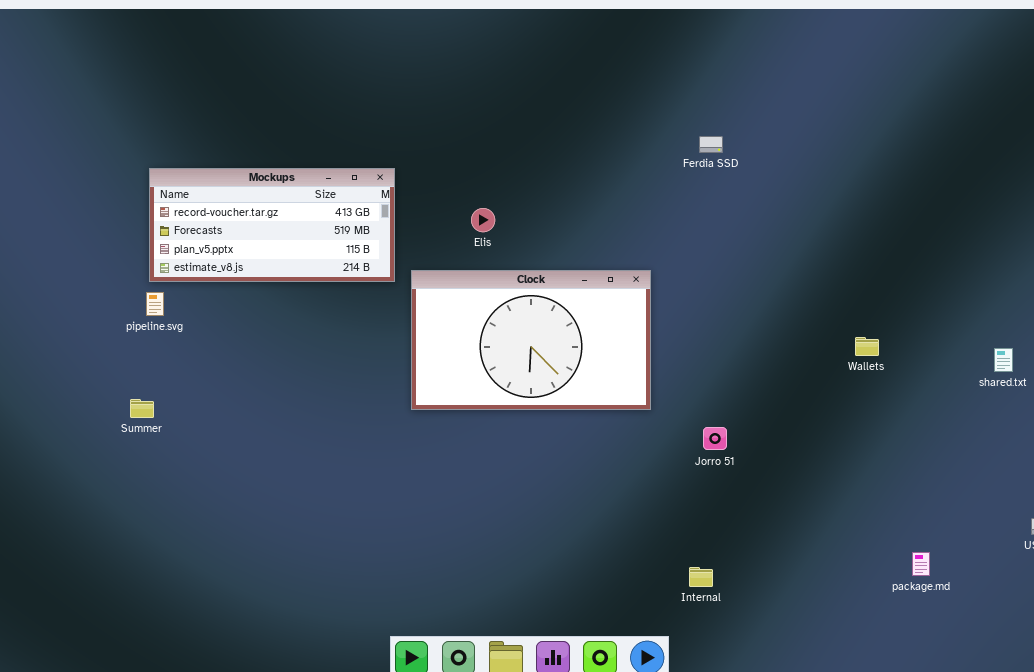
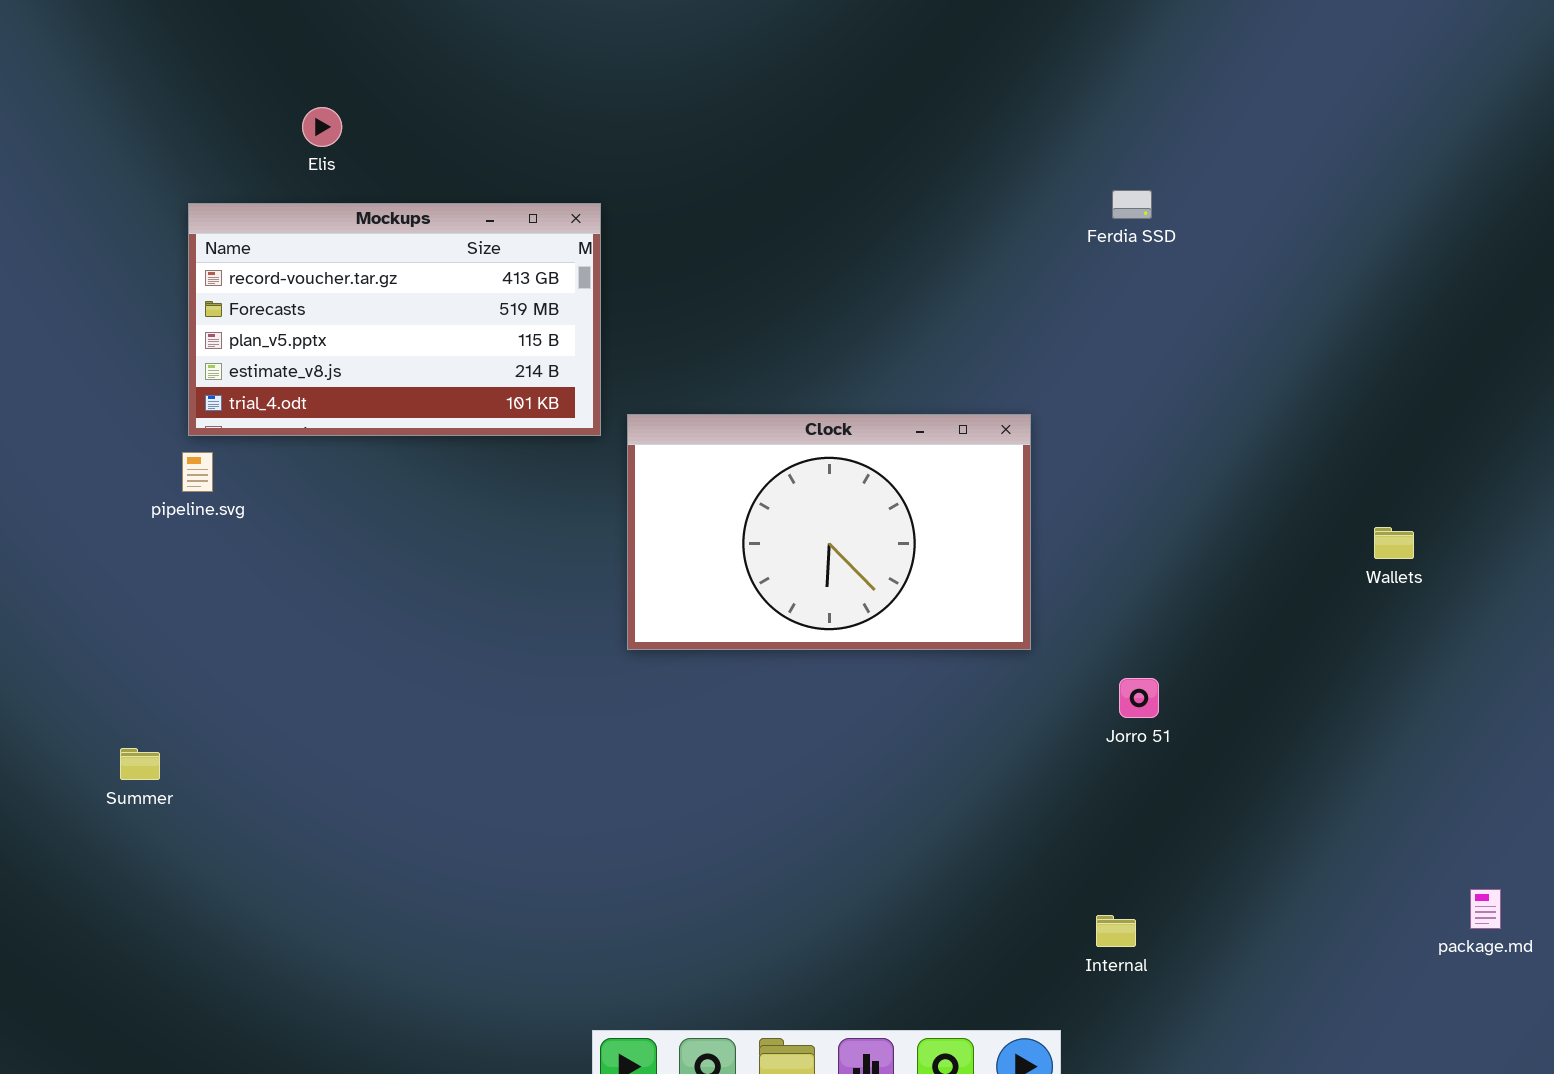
Mockups: [149,168,395,282] -> [188,203,601,436], resized
Elis: [471,208,495,232] -> [302,107,342,147], moved
Summer: [130,399,154,418] -> [120,748,160,780], moved

